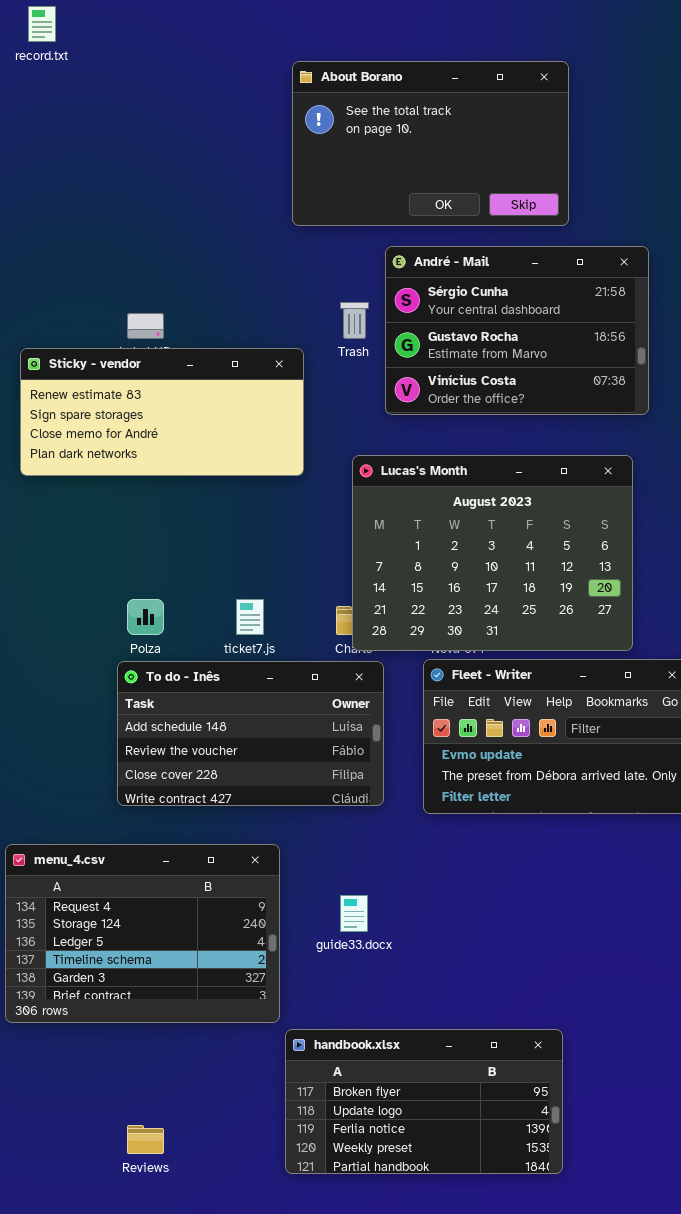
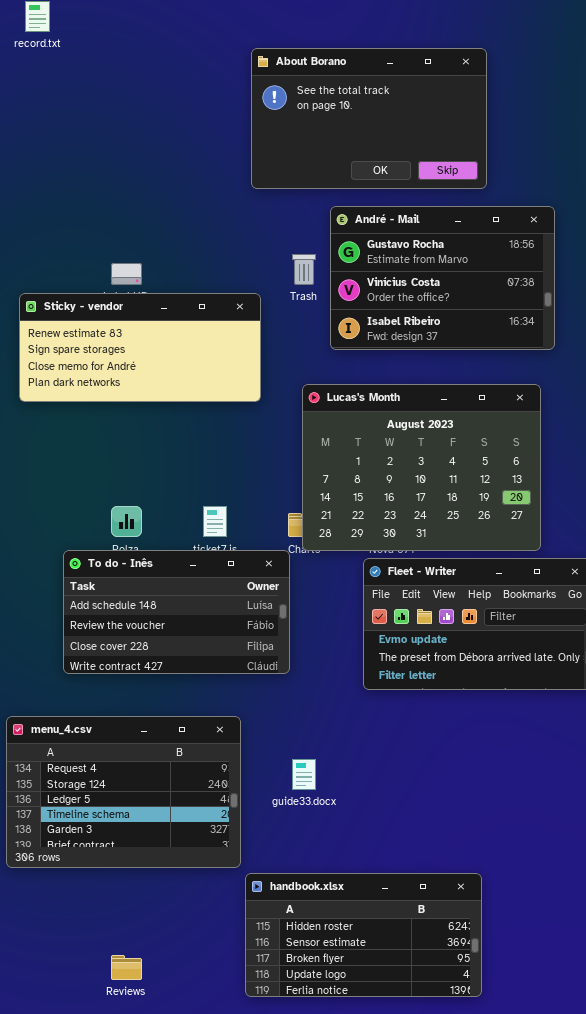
André - Mail: [385,246,649,415] -> [330,206,555,350], scrolled down 1 row
To do - Inês: [117,661,384,806] -> [63,550,290,674], moved
handbook.xlsx: [285,1029,563,1174] -> [245,873,482,997], scrolled up 2 rows

